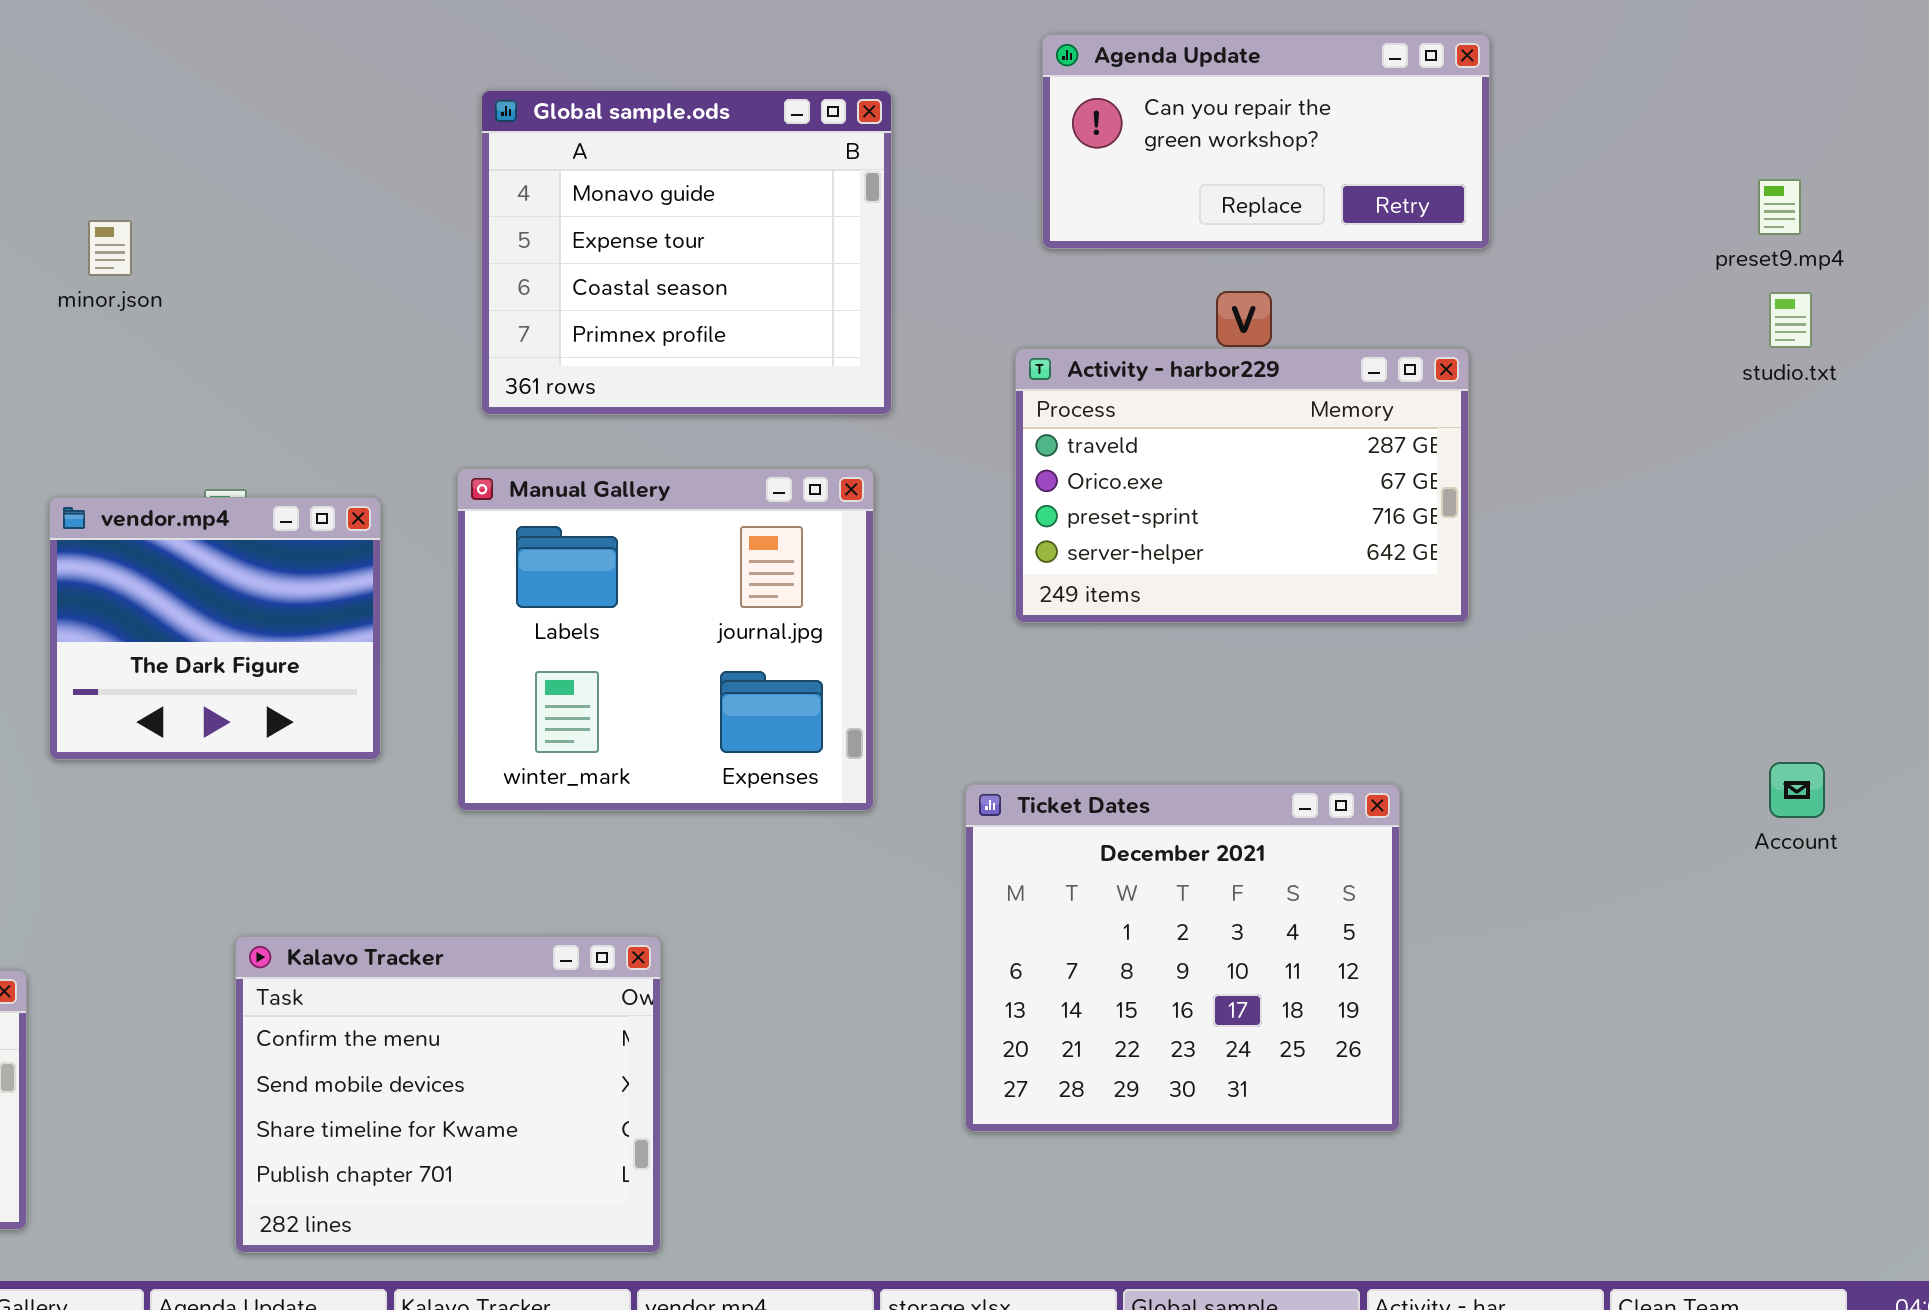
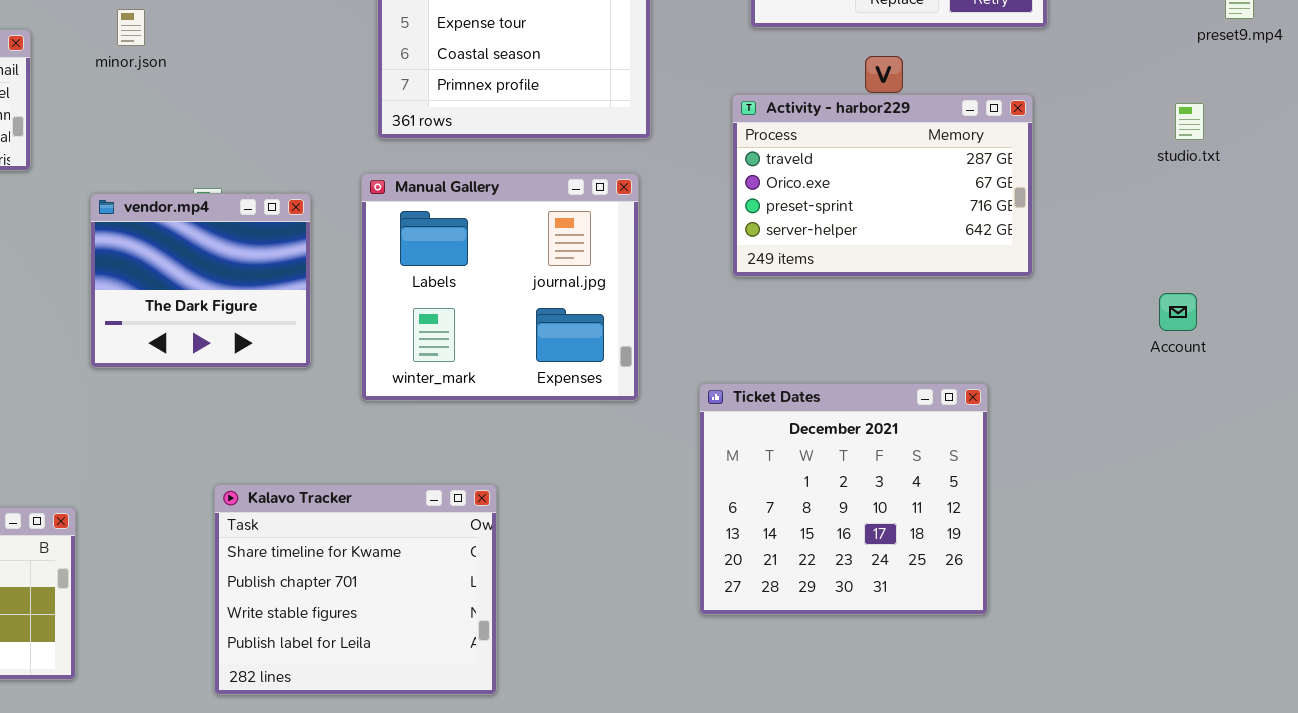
studio.txt: [1769,292,1812,348] -> [1175,103,1204,140], moved
Account: [1769,762,1825,818] -> [1159,293,1197,331], moved
Kalavo Tracker: [235,936,661,1253] -> [214,484,497,695], scrolled down 2 rows

